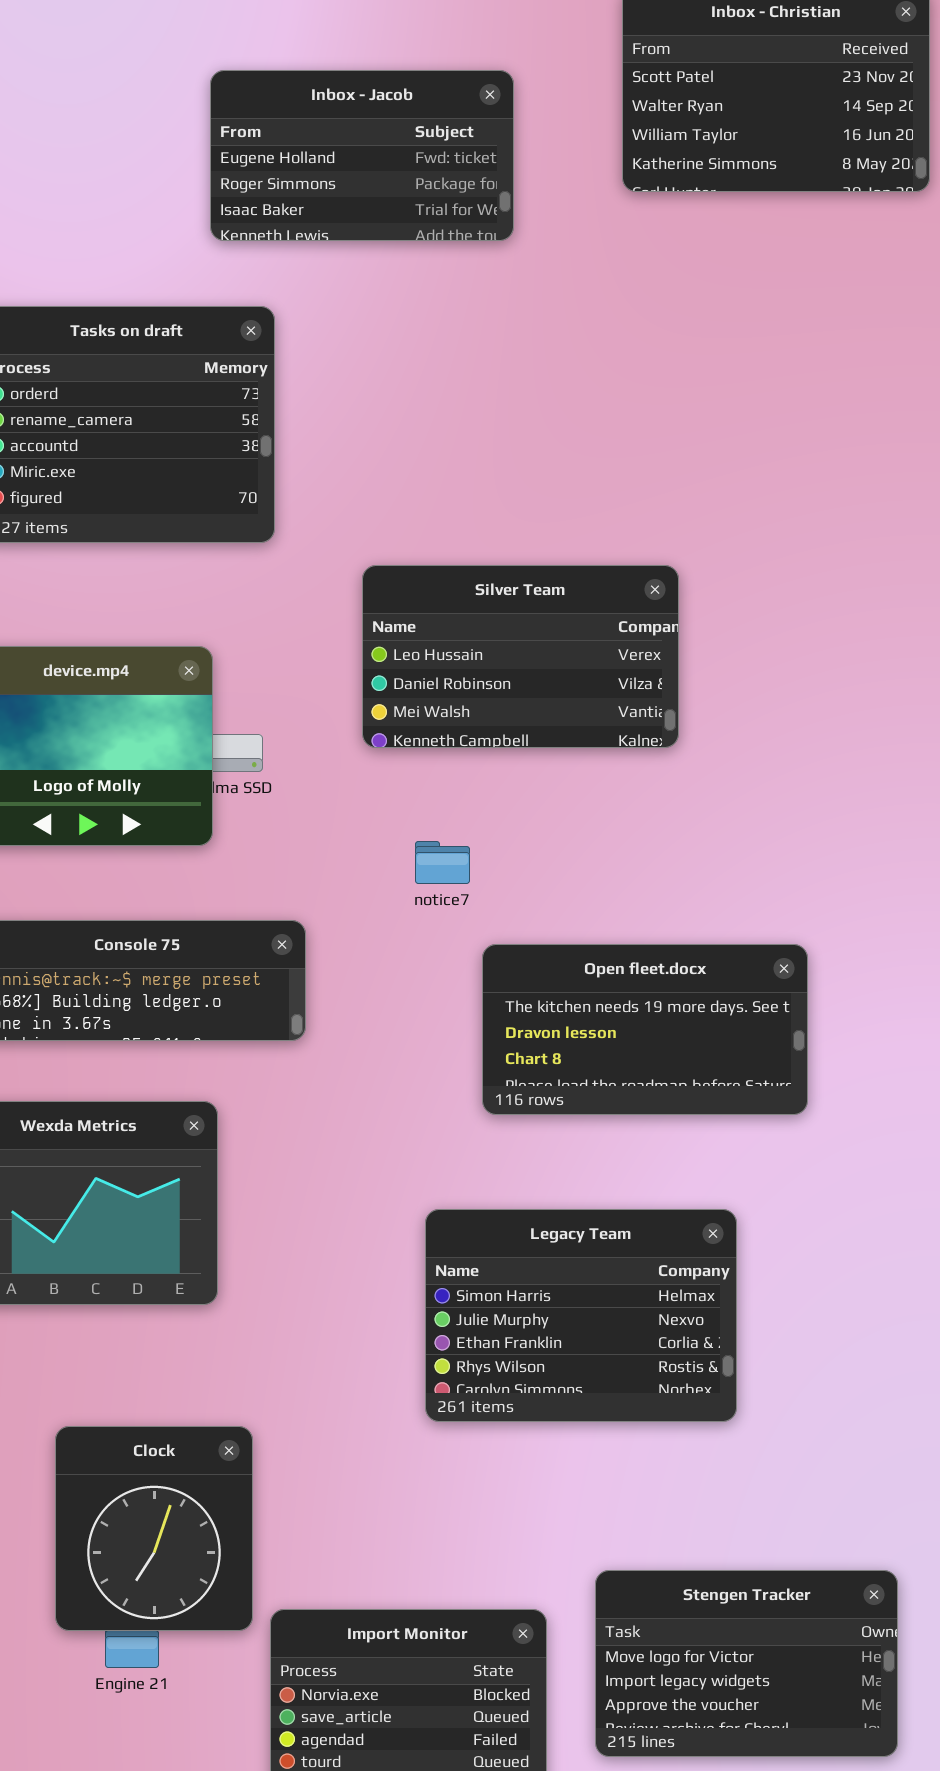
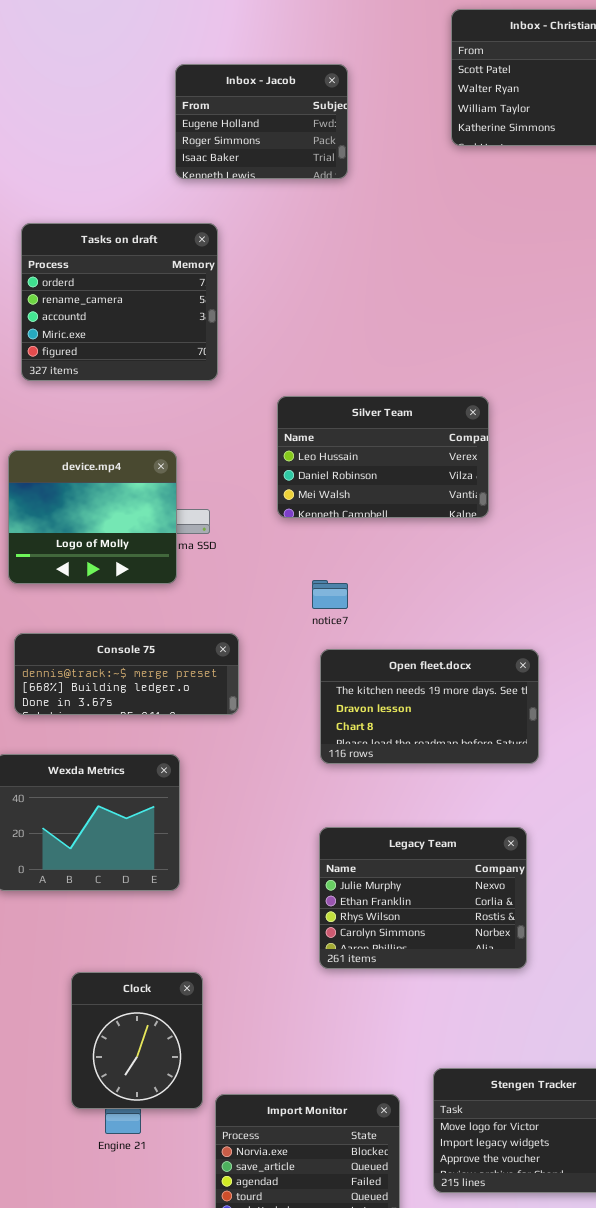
Inbox - Jacob: [210,70,514,241] -> [175,64,348,179], resized
Open fleet.docx: [482,944,808,1115] -> [320,649,539,764], moved
Legacy Team: [425,1209,737,1422] -> [319,827,527,969], scrolled down 1 row

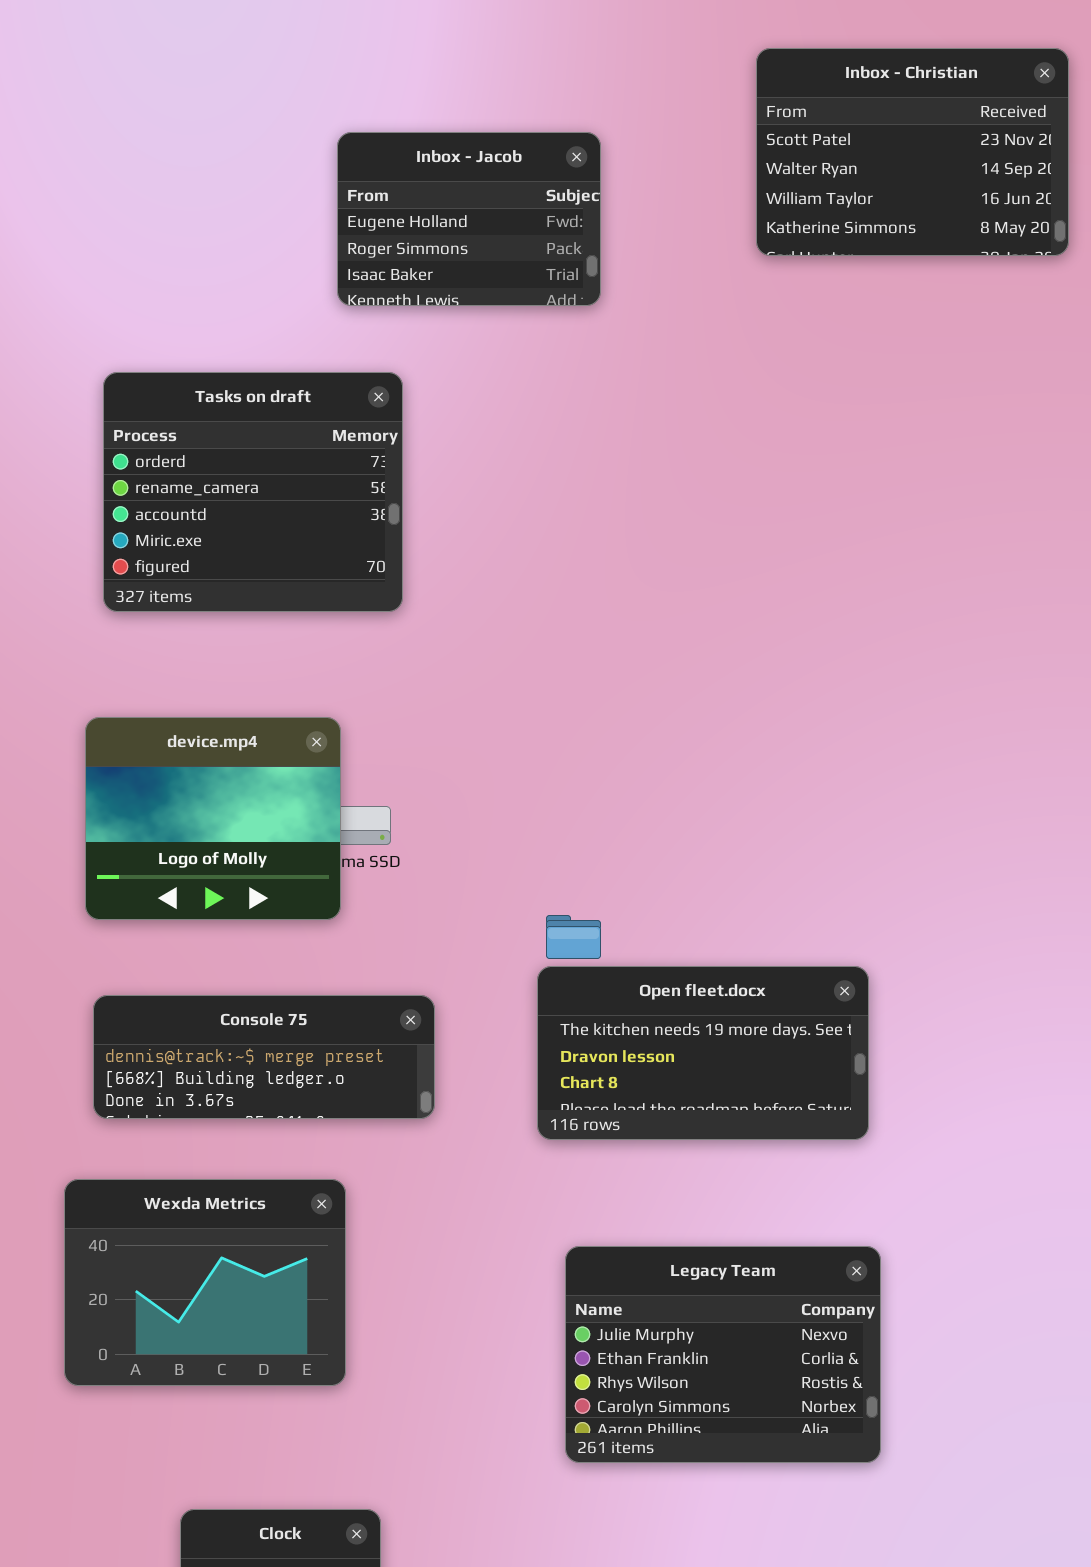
Silver Team: [277,396,489,518] -> none, closed
Open fleet.docx: [320,649,539,764] -> [537,966,869,1140], moved
Legacy Team: [319,827,527,969] -> [565,1246,881,1463], moved

